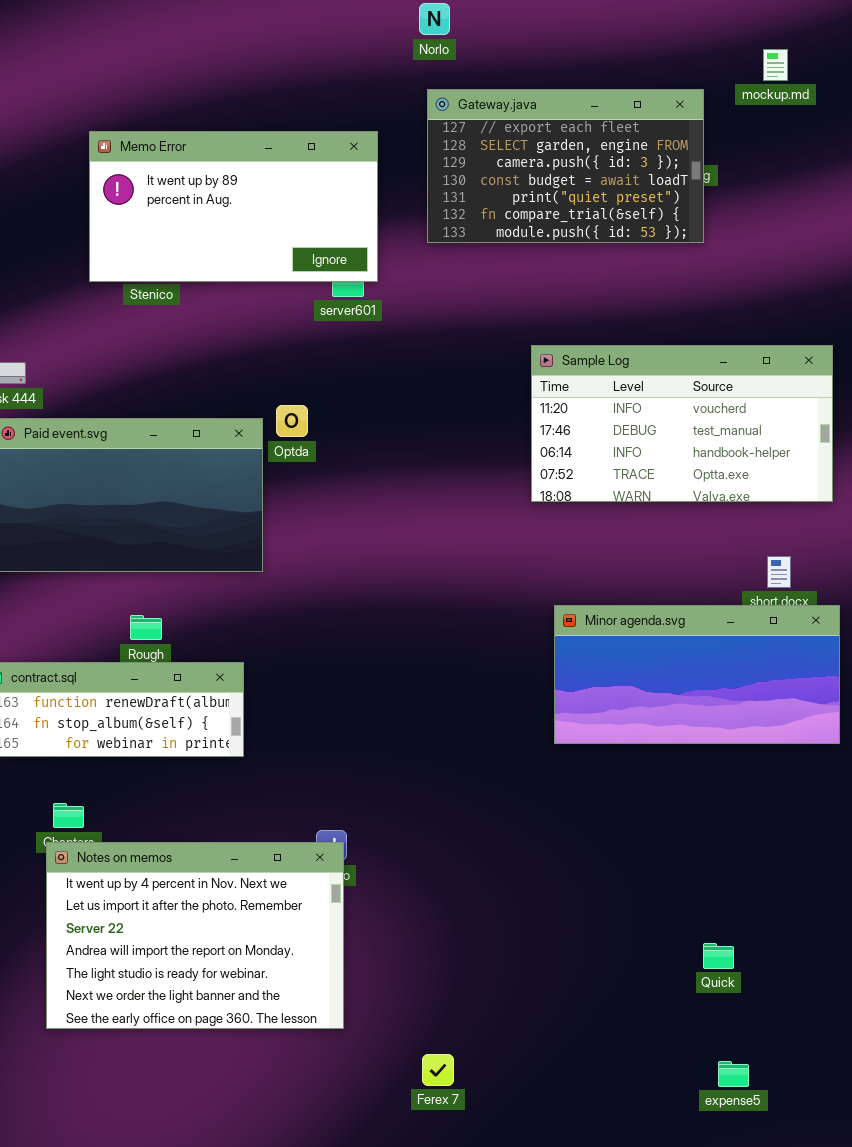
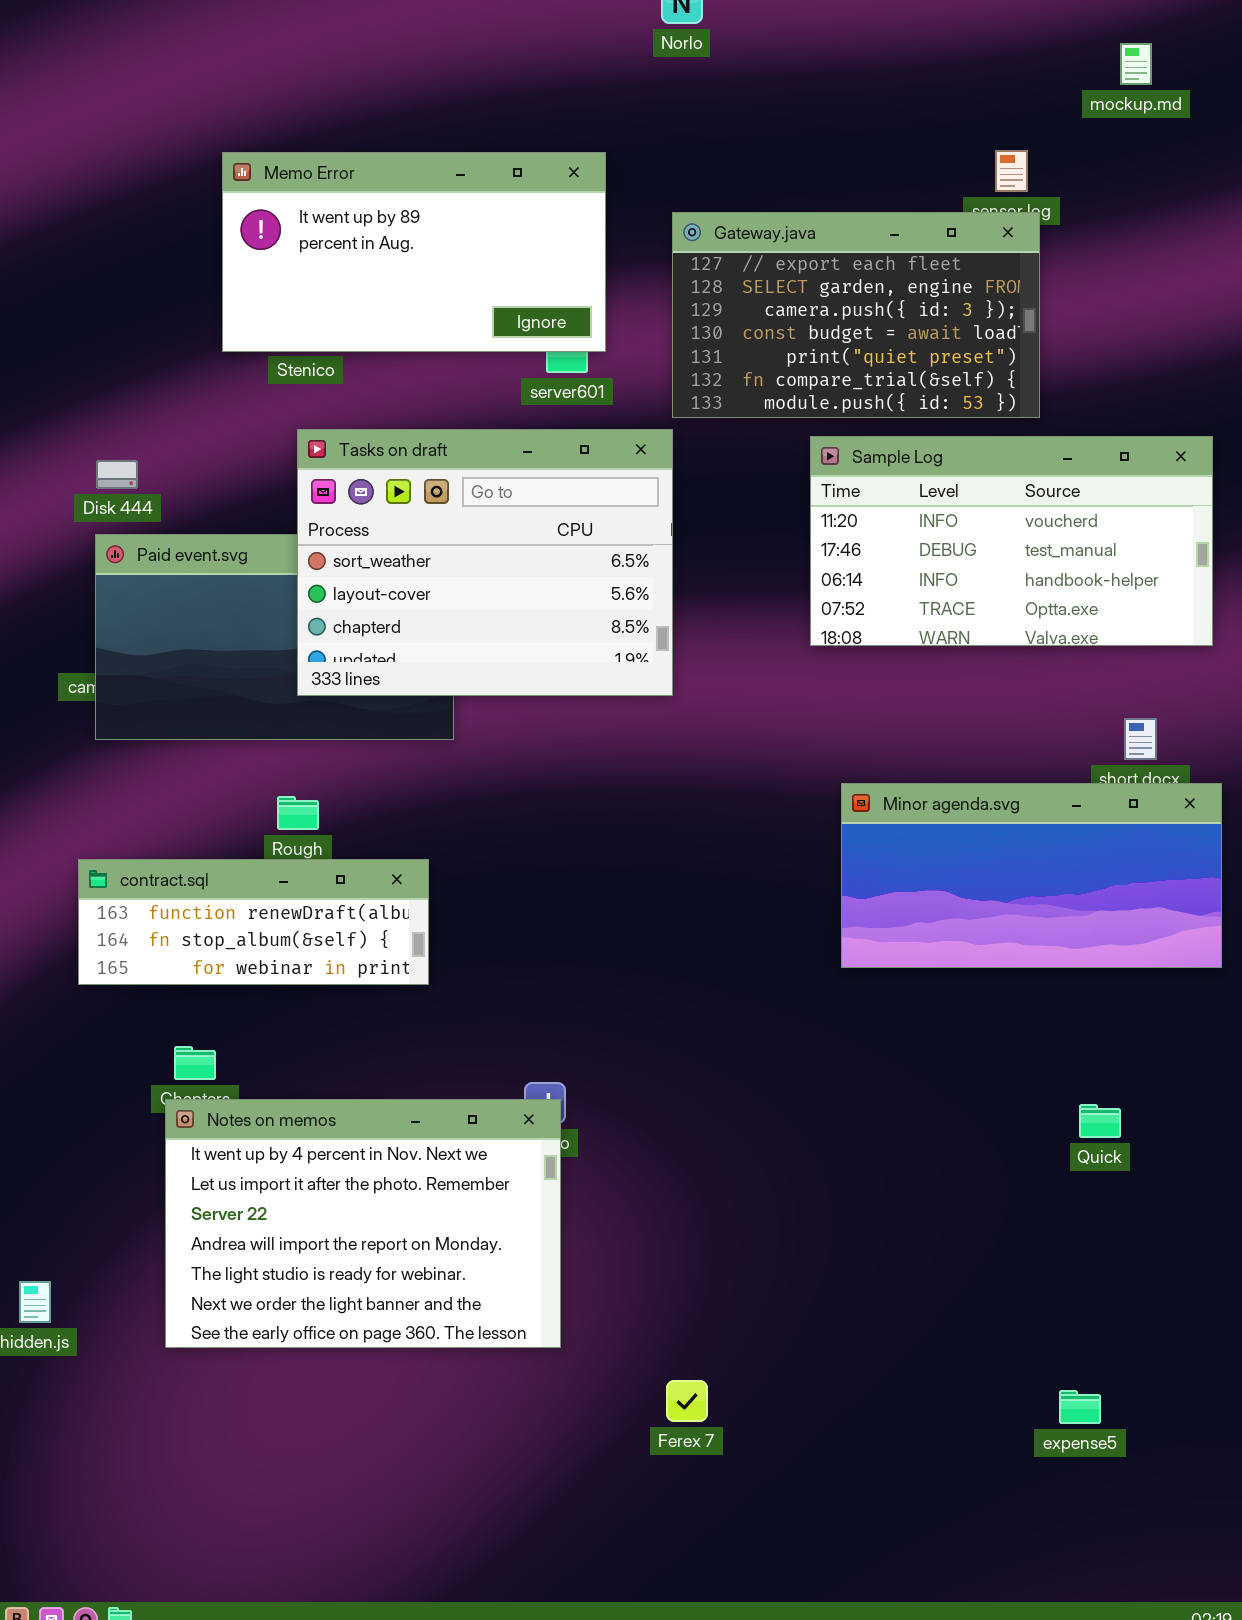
Gateway.java: [427,89,704,243] -> [672,212,1040,418], moved
Tasks on draft: none -> [297,429,673,696], opened
Quick: [703,943,734,969] -> [1079,1104,1121,1138], moved

